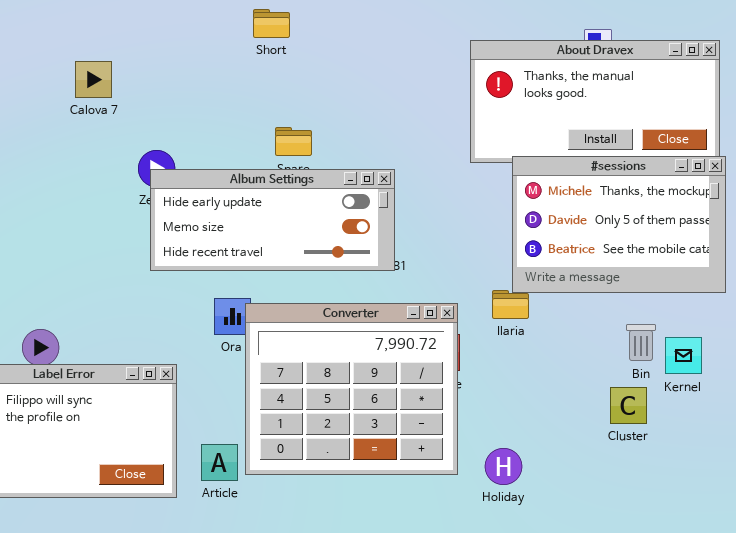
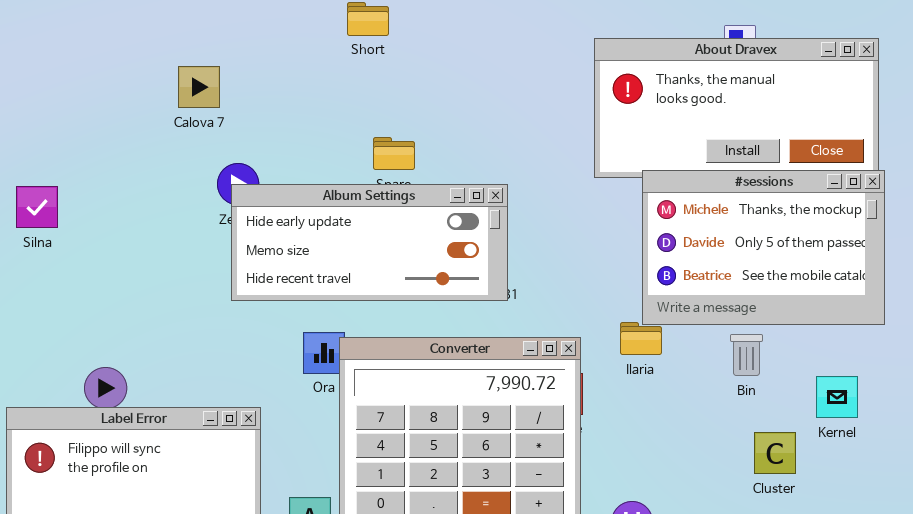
Calova 7: [75,61,112,98] -> [178,66,220,108], moved
Bin: [626,324,656,361] -> [730,334,763,376], moved

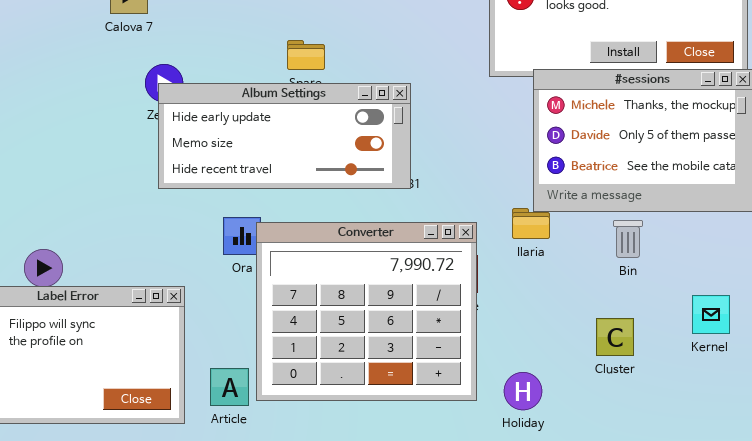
Kernel: [816,376,858,418] -> [692,295,730,334], moved
Cluster: [754,432,796,474] -> [596,318,634,356], moved

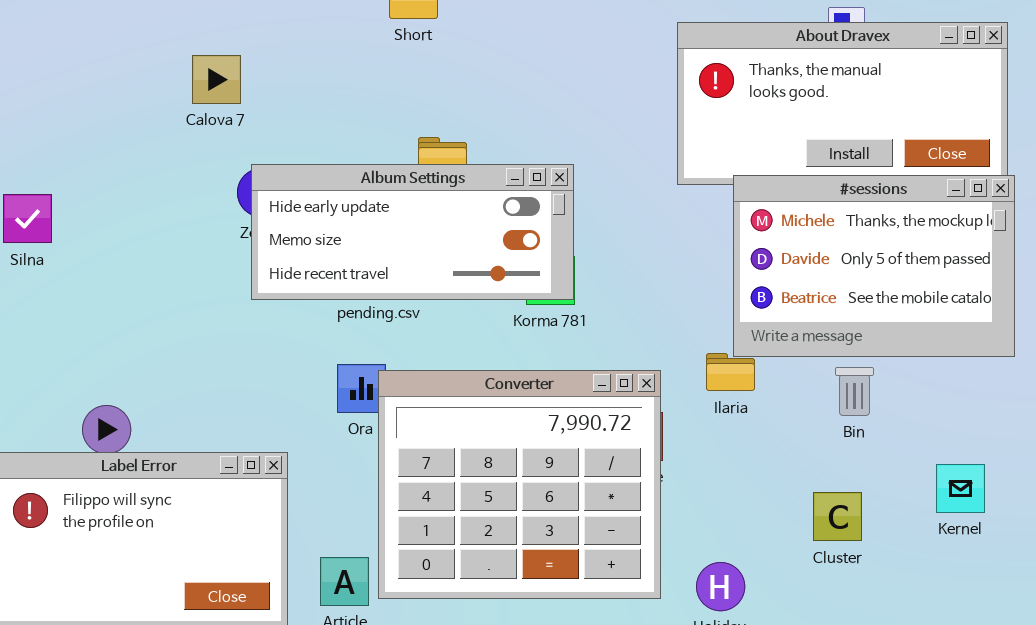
Album Settings: [158,83,411,189] -> [251,164,574,300], moved

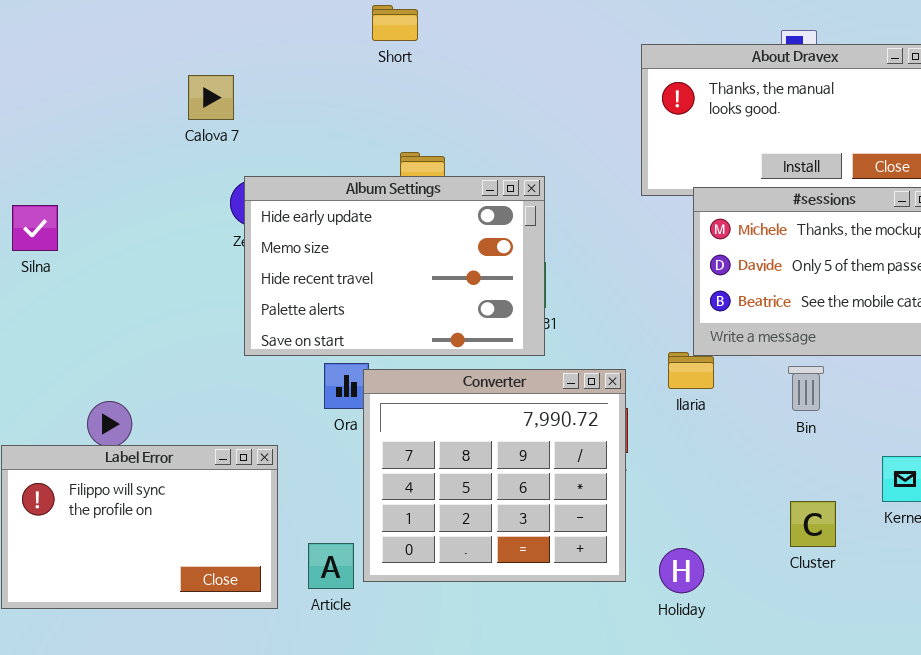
Album Settings: [251,164,574,300] -> [244,176,545,356], resized
Cluster: [813,492,862,541] -> [790,501,836,547], moved

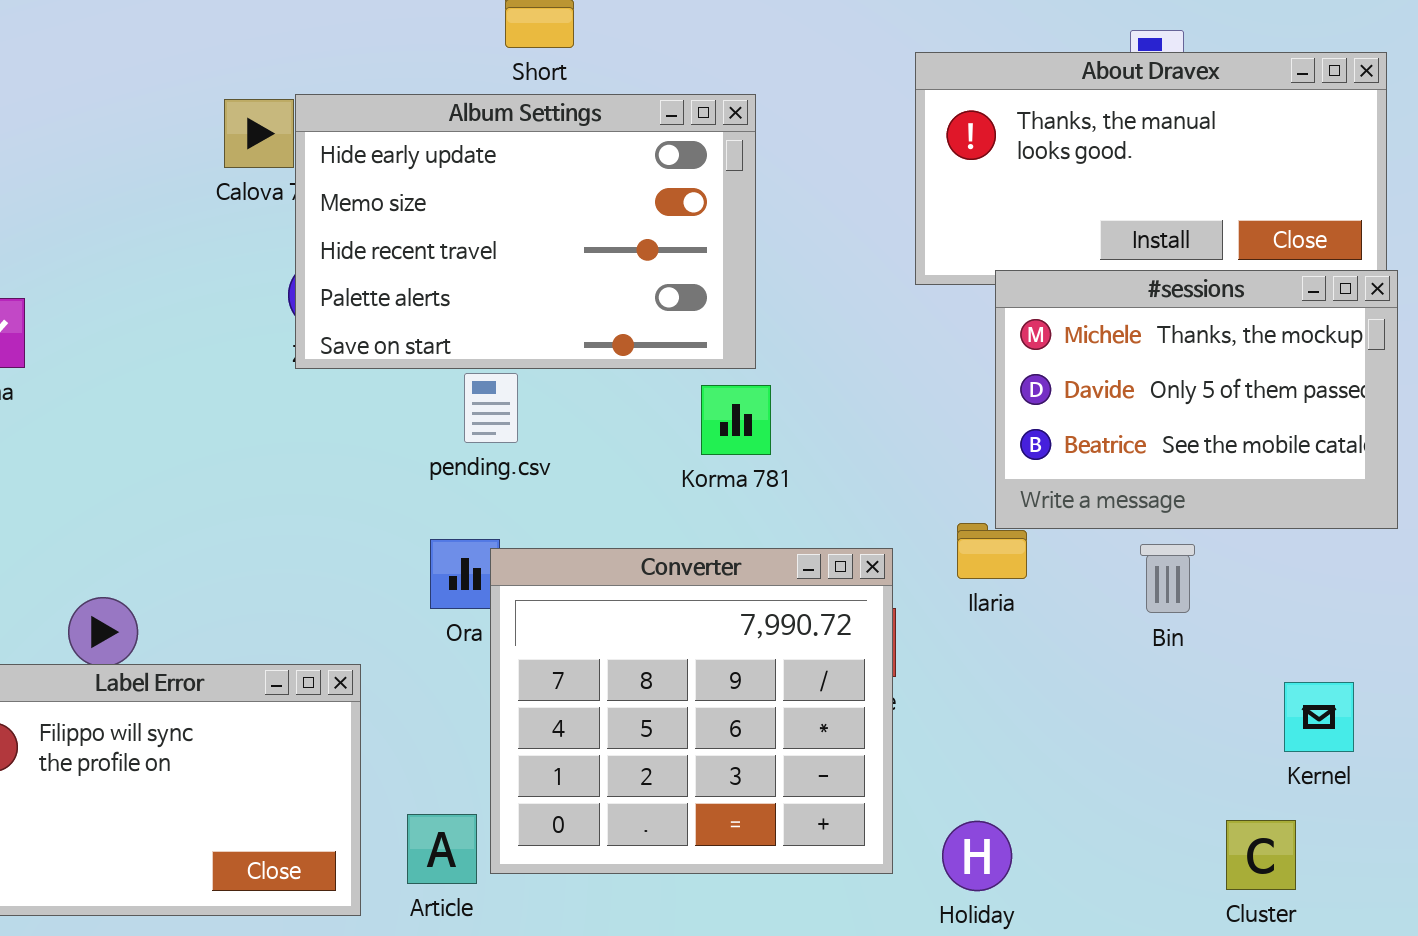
Album Settings: [244,176,545,356] -> [295,94,756,369], moved
Cluster: [790,501,836,547] -> [1226,820,1296,890], moved

